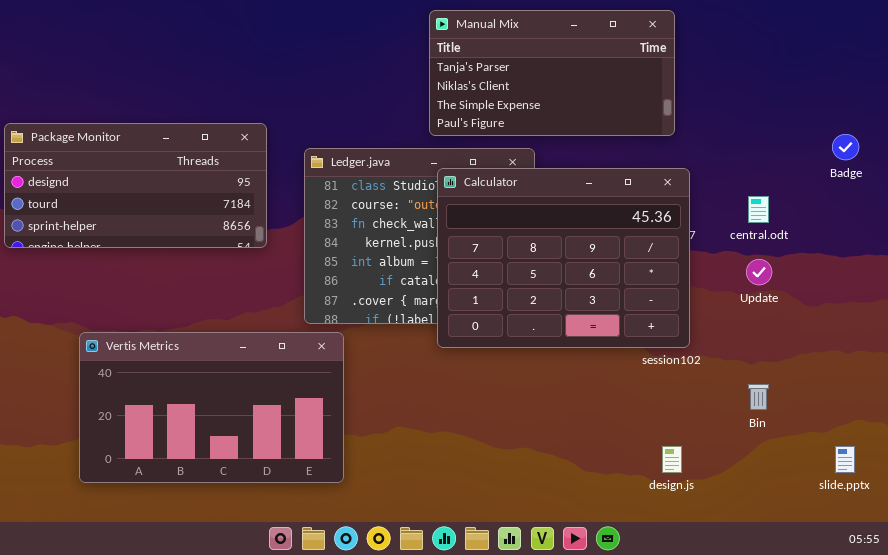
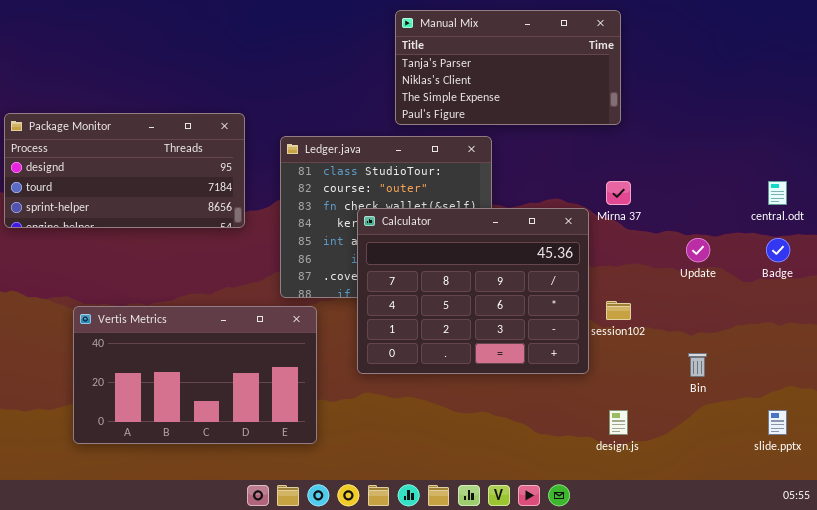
Badge: [832,134,859,160] -> [766,238,790,262], moved
Calculator: [437,168,690,348] -> [357,208,589,374], moved
central.odt: [748,196,769,223] -> [768,181,787,205], moved

